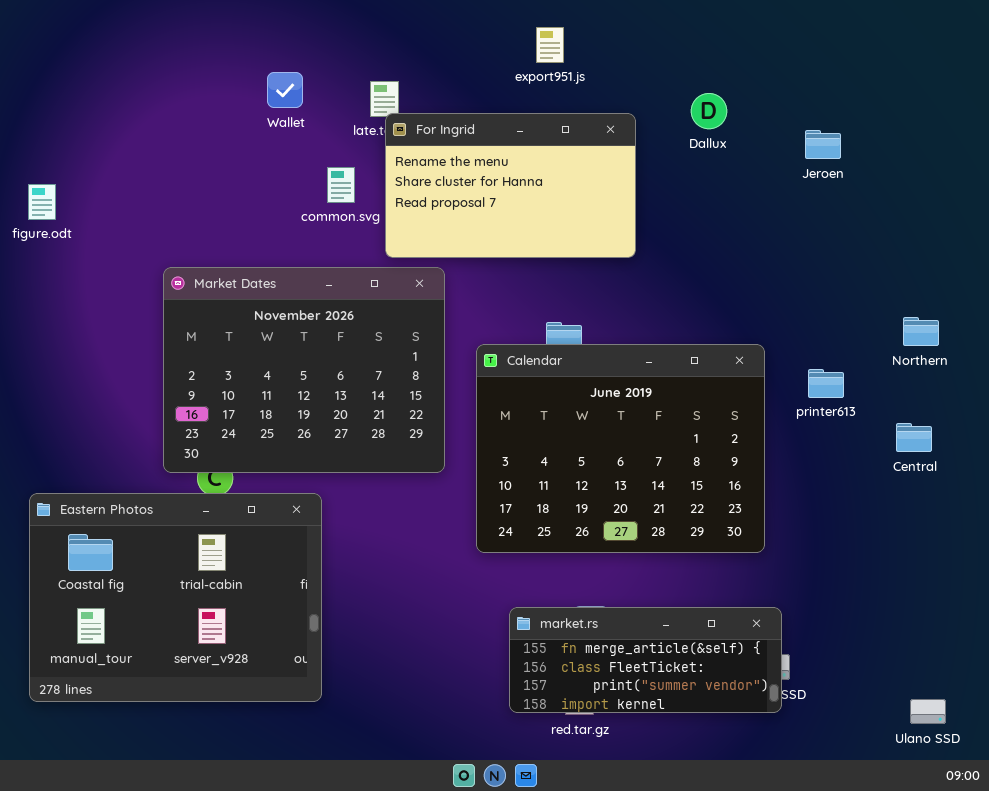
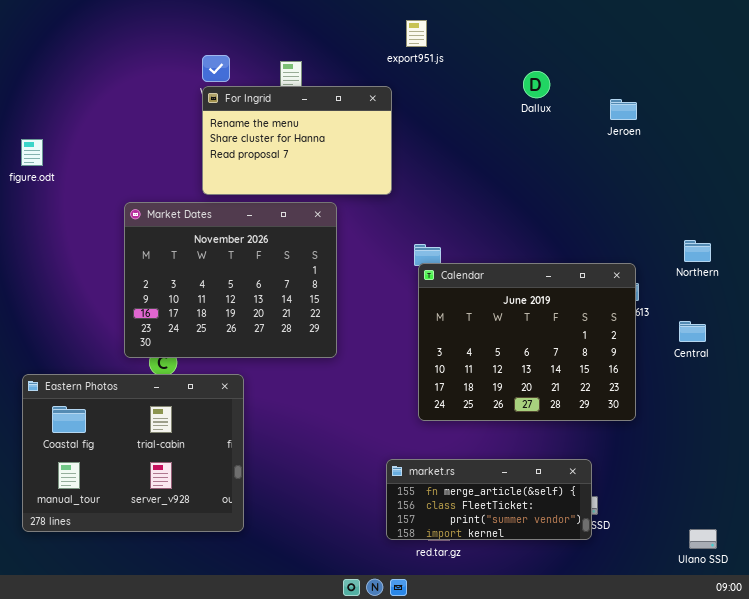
For Ingrid: [385,113,636,258] -> [202,86,392,195], moved
Calendar: [476,344,765,553] -> [418,263,636,421], moved

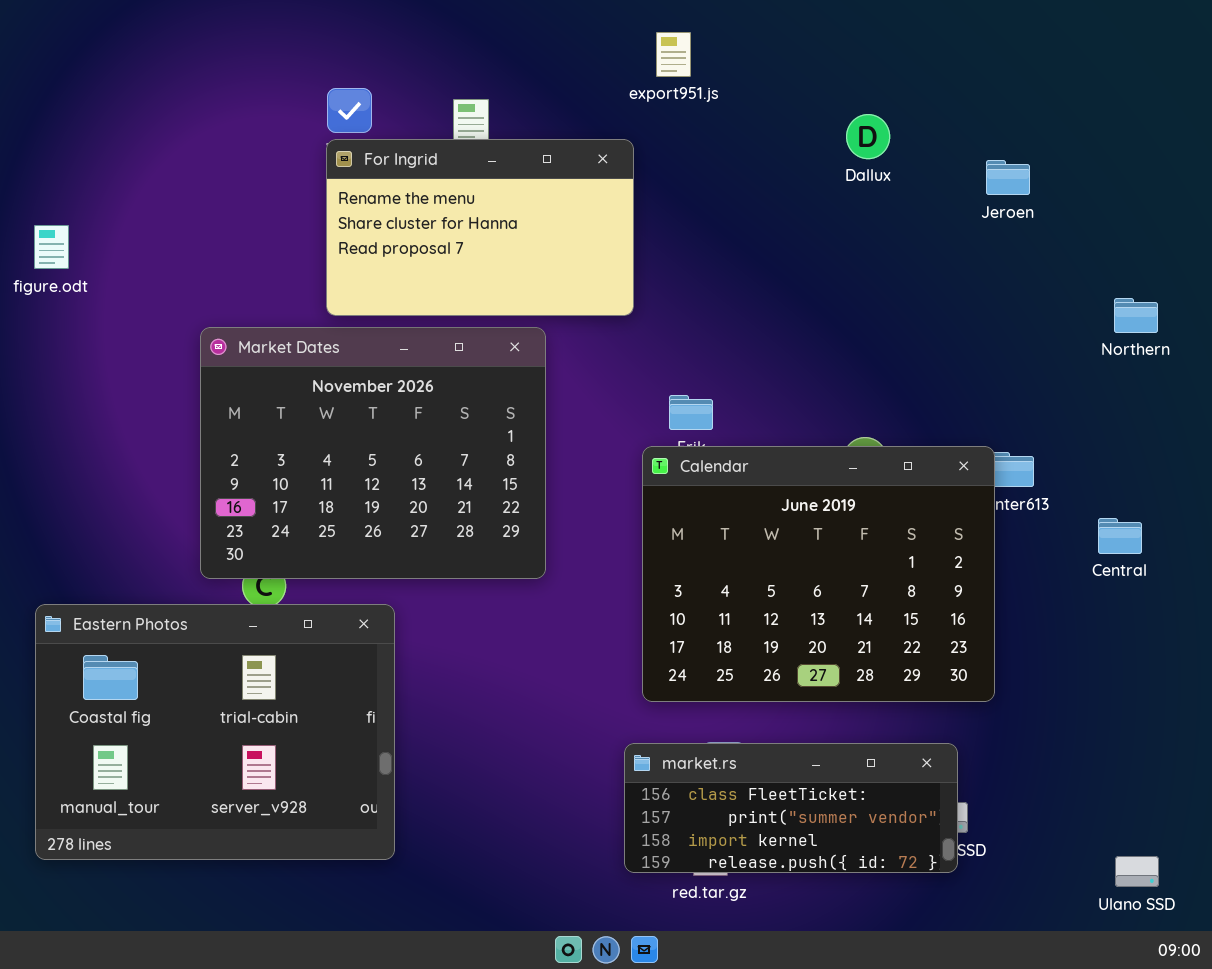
Northern: [684,240,711,262] -> [1114,298,1158,333], moved
Calendar: [418,263,636,421] -> [642,446,995,702], moved
market.rs: [386,459,592,540] -> [624,743,958,873], scrolled down 1 row

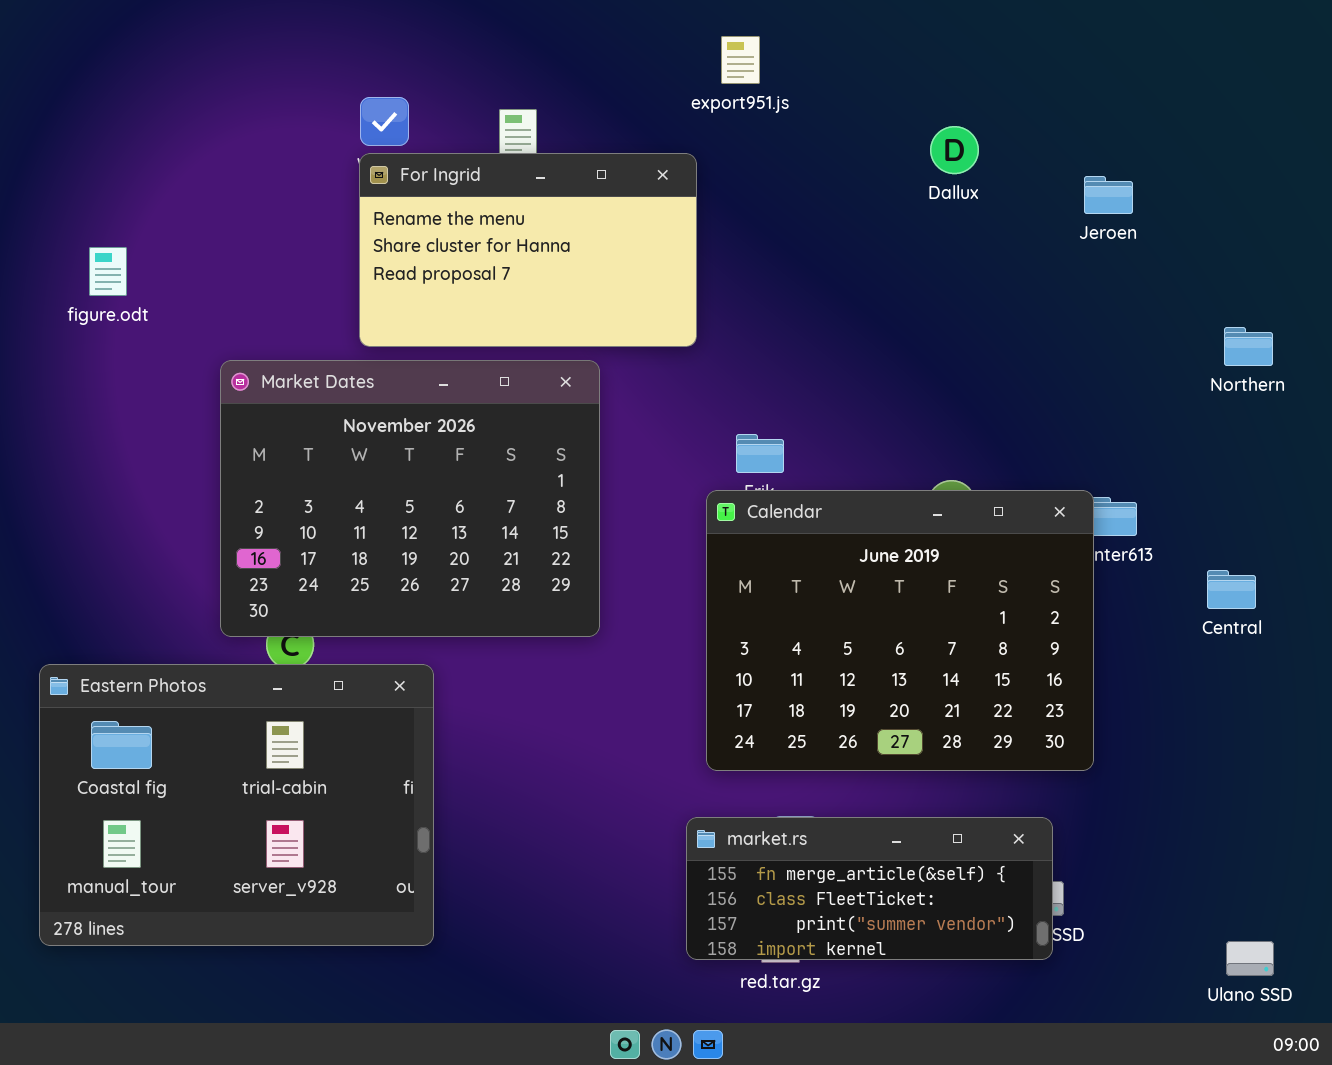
figure.odt: [34,225,69,269] -> [89,247,127,296], moved
market.rs: [624,743,958,873] -> [686,817,1053,960], scrolled up 1 row

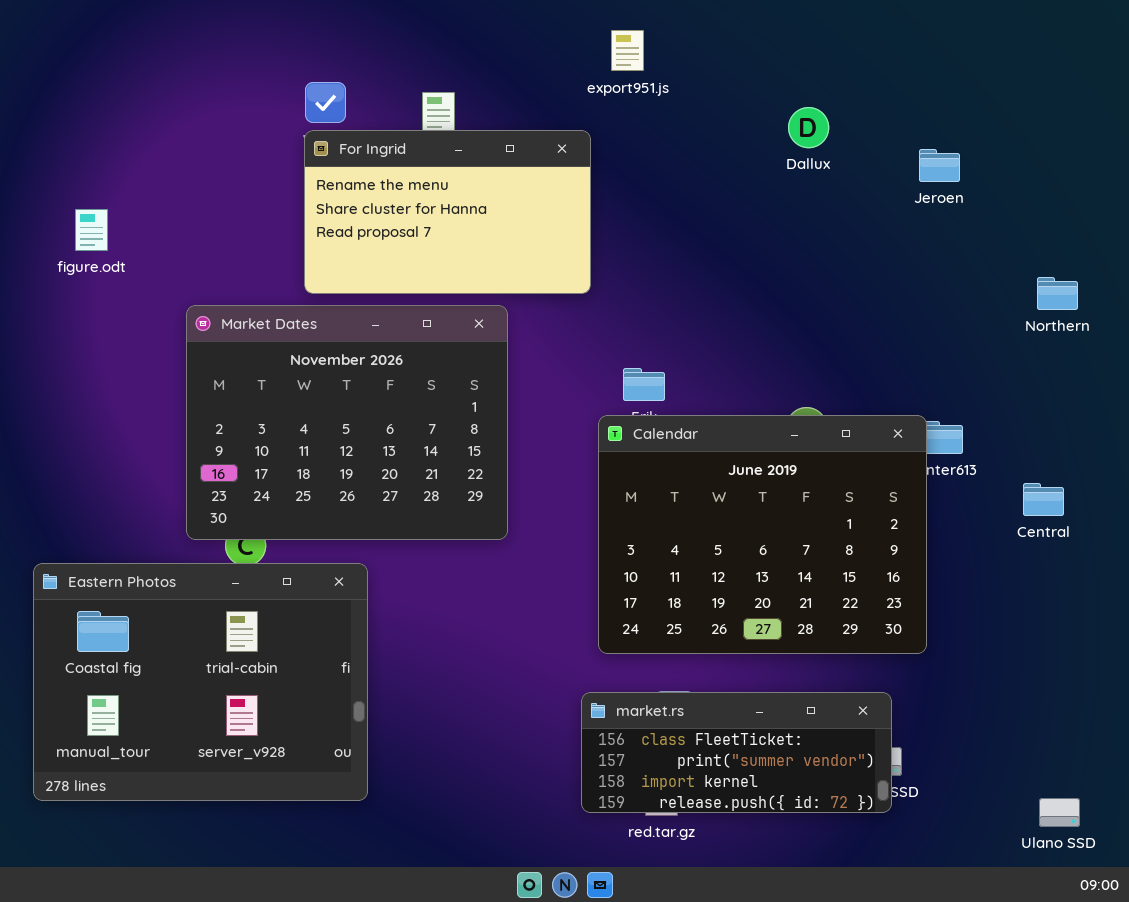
market.rs: [686,817,1053,960] -> [581,692,892,813], scrolled down 1 row

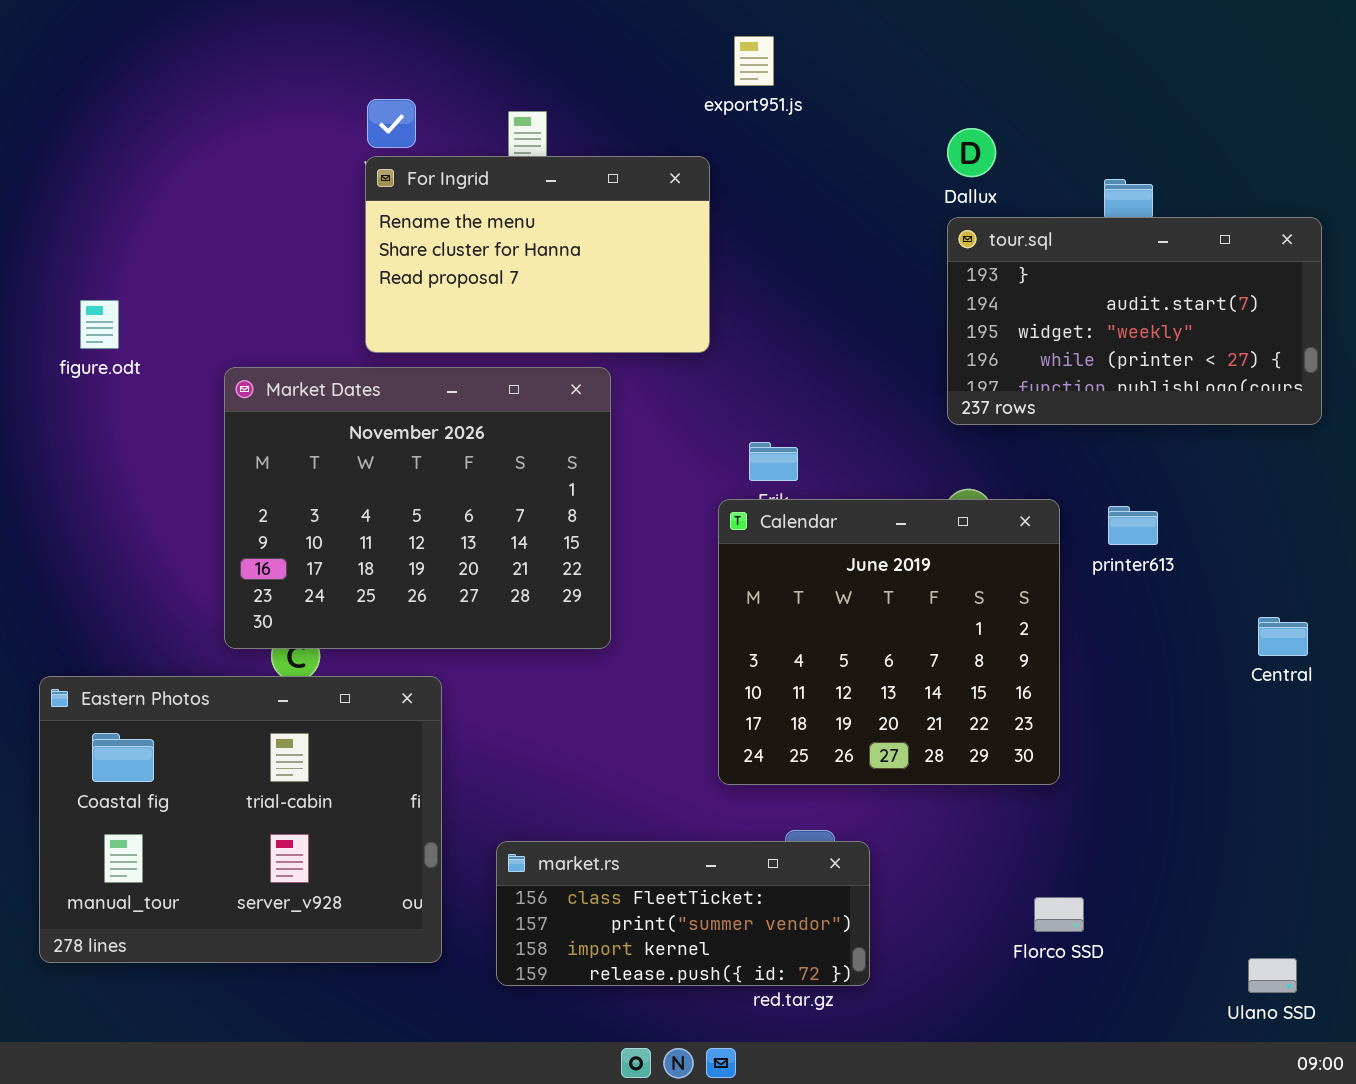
tour.sql: none -> [947,217,1322,425], opened
figure.odt: [75,209,108,251] -> [80,300,119,349], moved
Calendar: [598,415,927,654] -> [718,499,1060,785], resized
Central: [1023,483,1064,516] -> [1258,617,1308,656], moved
market.rs: [581,692,892,813] -> [496,841,870,986], moved

